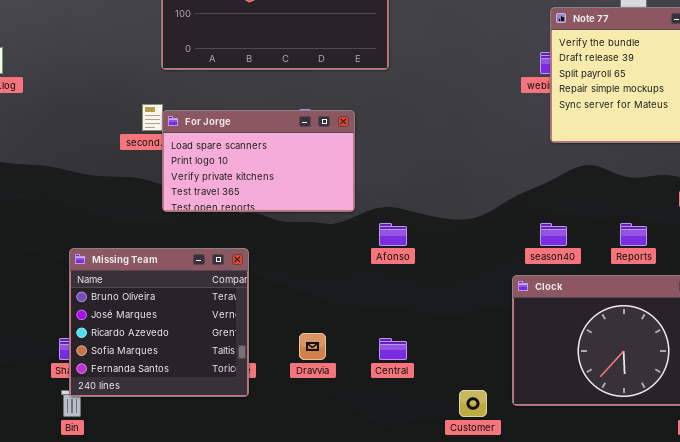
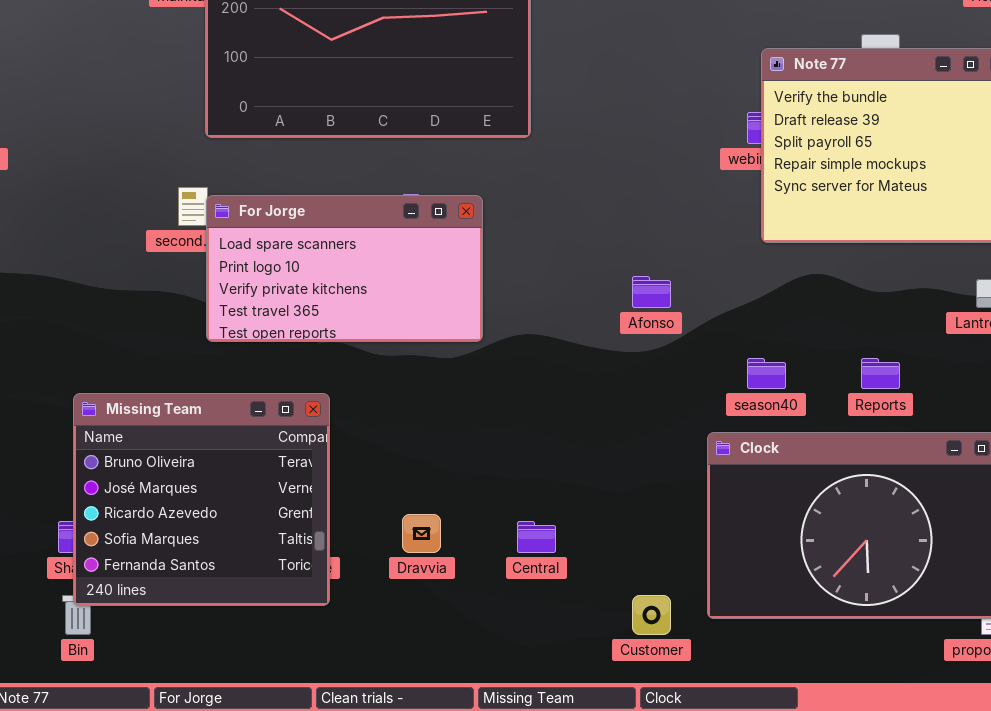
Afonso: [379,223,407,246] -> [632,276,671,308], moved

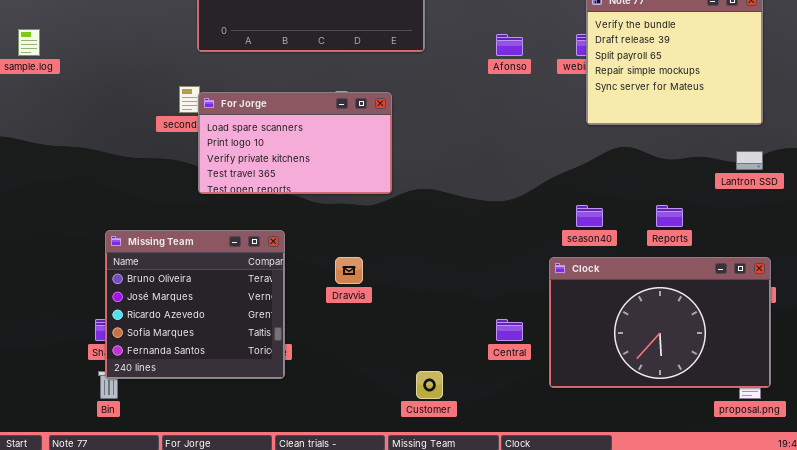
Afonso: [632,276,671,308] -> [496,34,523,56], moved
Dravvia: [402,514,441,553] -> [335,257,363,284], moved
Central: [517,521,556,553] -> [496,319,523,341], moved
Customer: [632,595,671,635] -> [416,371,443,399], moved

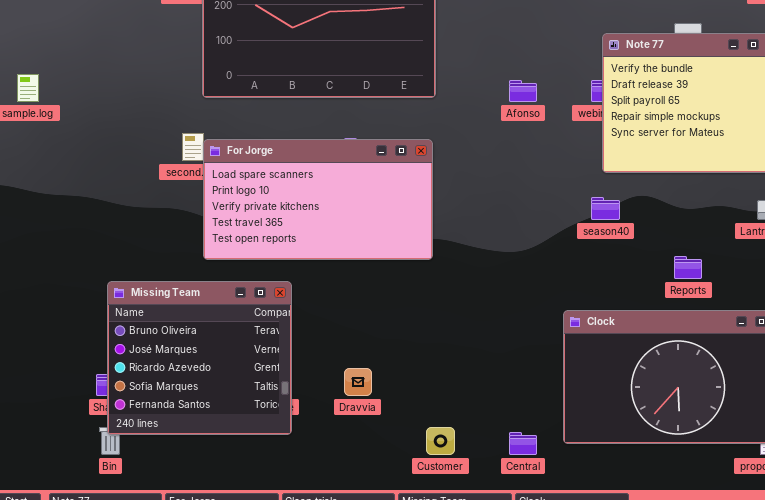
For Jorge: [198,92,392,194] -> [203,139,433,260], resized
season40: [576,205,603,227] -> [591,197,620,220], moved
Dravvia: [335,257,363,284] -> [344,368,372,396], moved
Central: [496,319,523,341] -> [509,432,537,455], moved

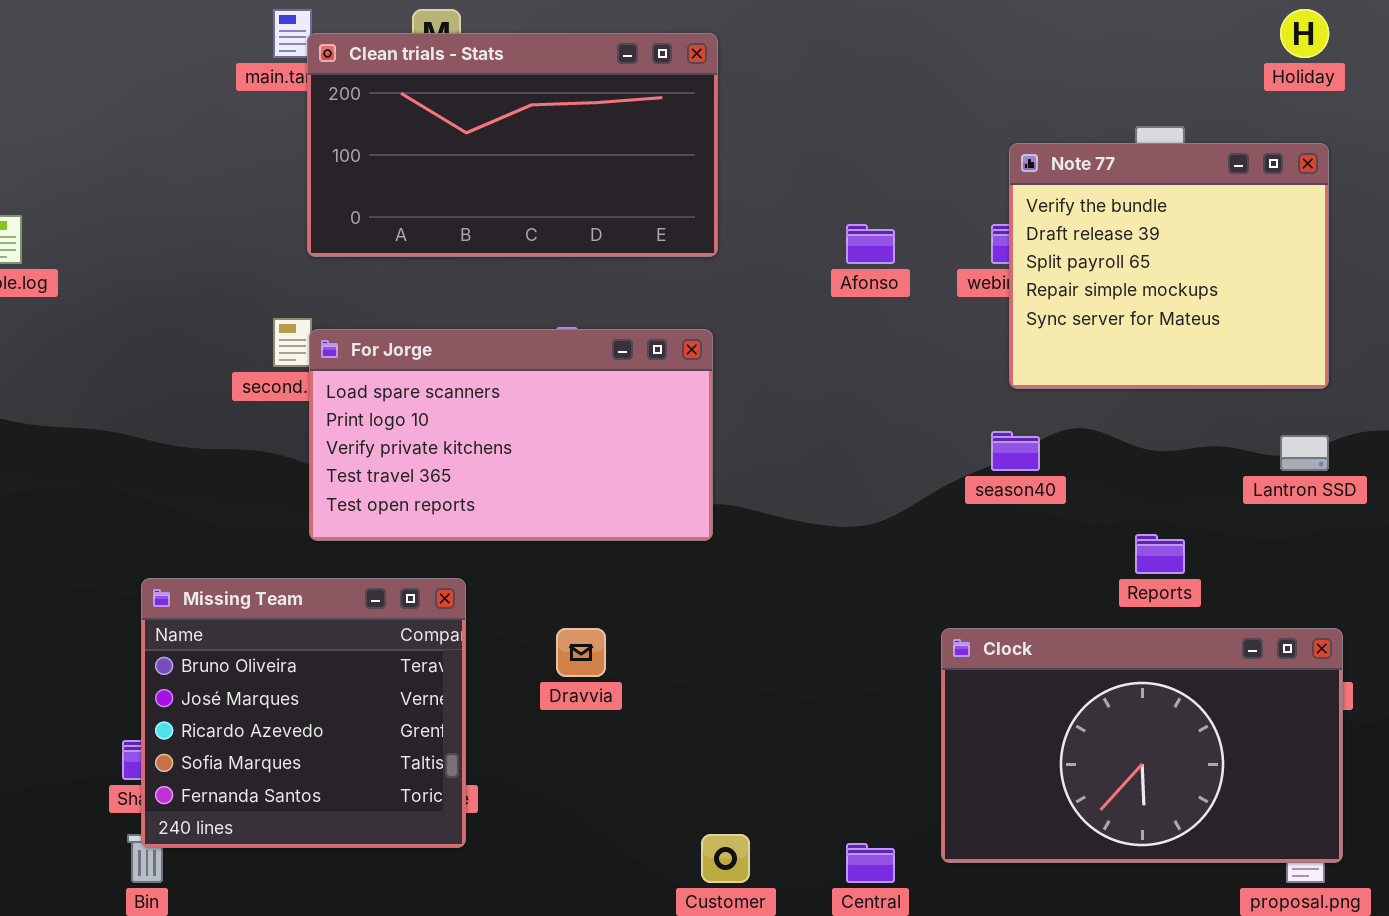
Dravvia: [344,368,372,396] -> [556,628,606,677], moved

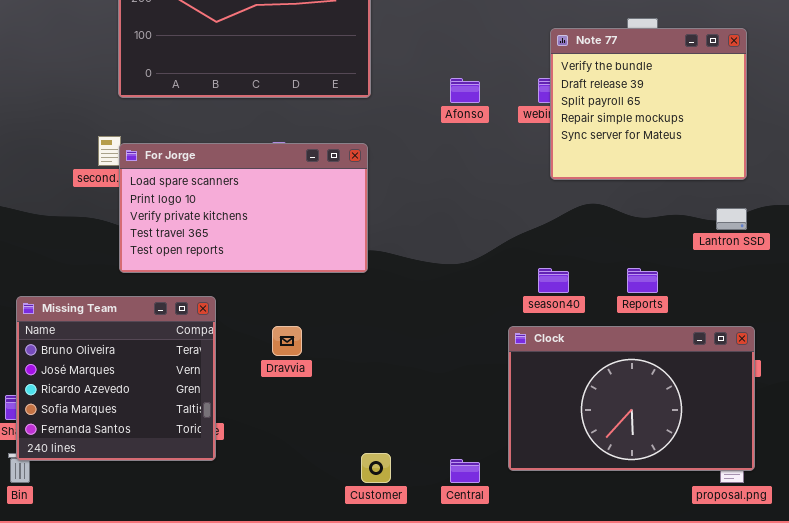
season40: [991,431,1040,471] -> [538,268,569,293], moved

